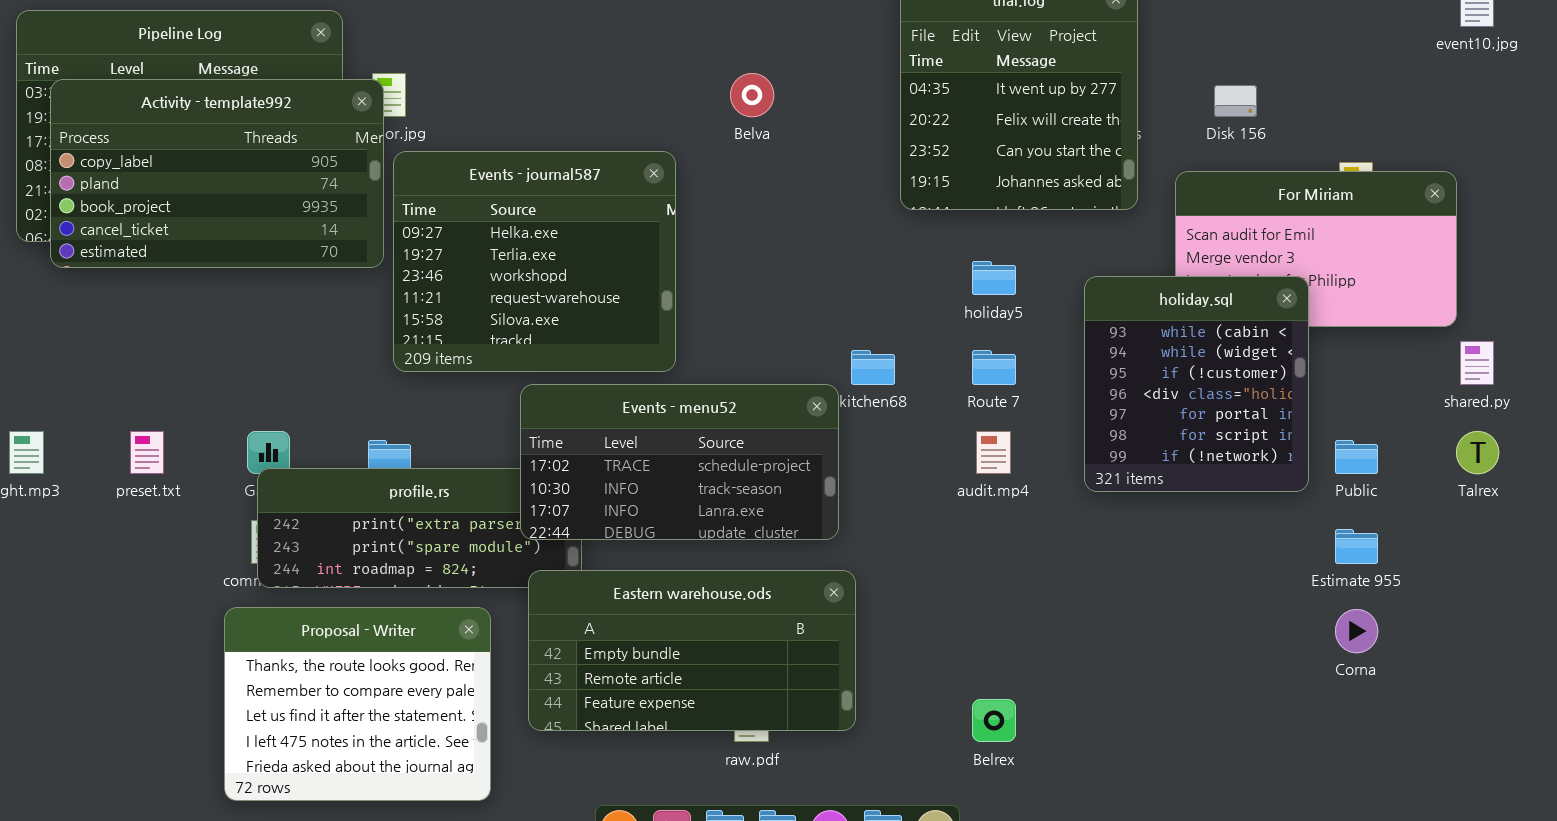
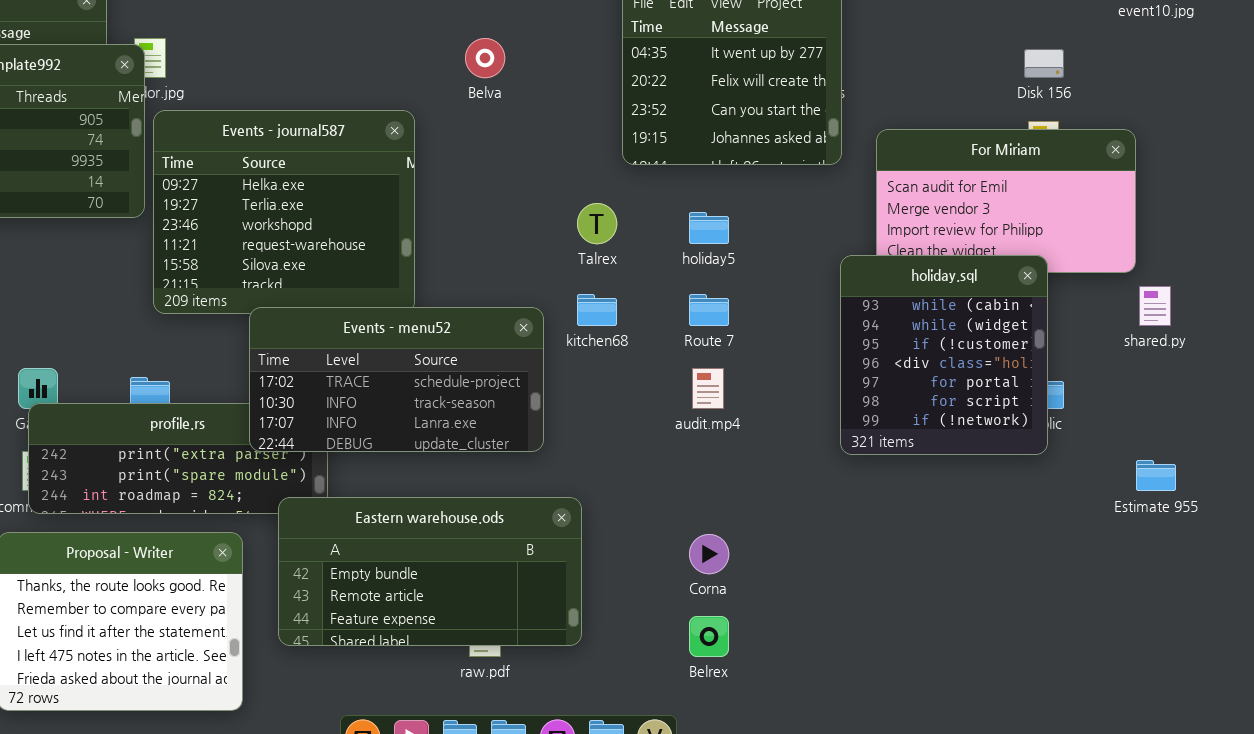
Disk 156: [1214,85,1257,117] -> [1024,49,1064,78], moved
holiday.sql: [1084,276,1309,492] -> [840,255,1048,455], moved
Events - menu52: [520,384,839,540] -> [249,307,544,452], moved
Talrex: [1456,431,1499,474] -> [577,203,617,244], moved
Estimate 955: [1335,529,1378,564] -> [1136,460,1176,491], moved
Corna: [1335,609,1378,653] -> [689,534,729,574], moved

